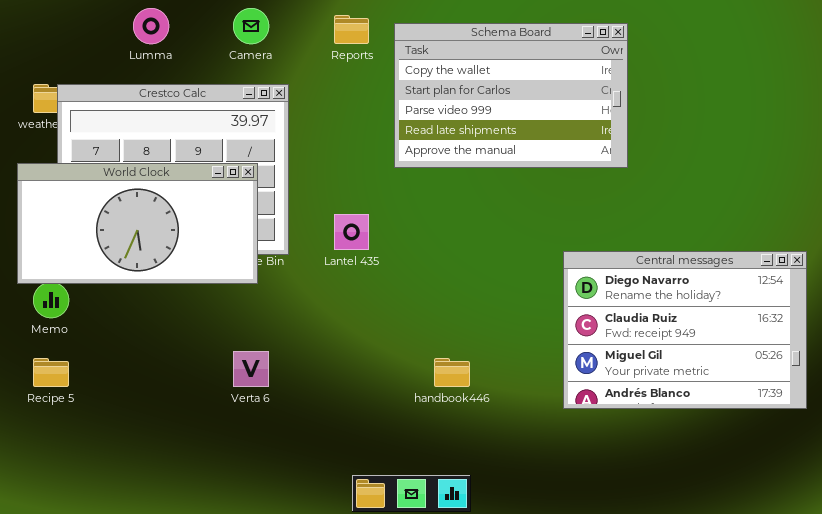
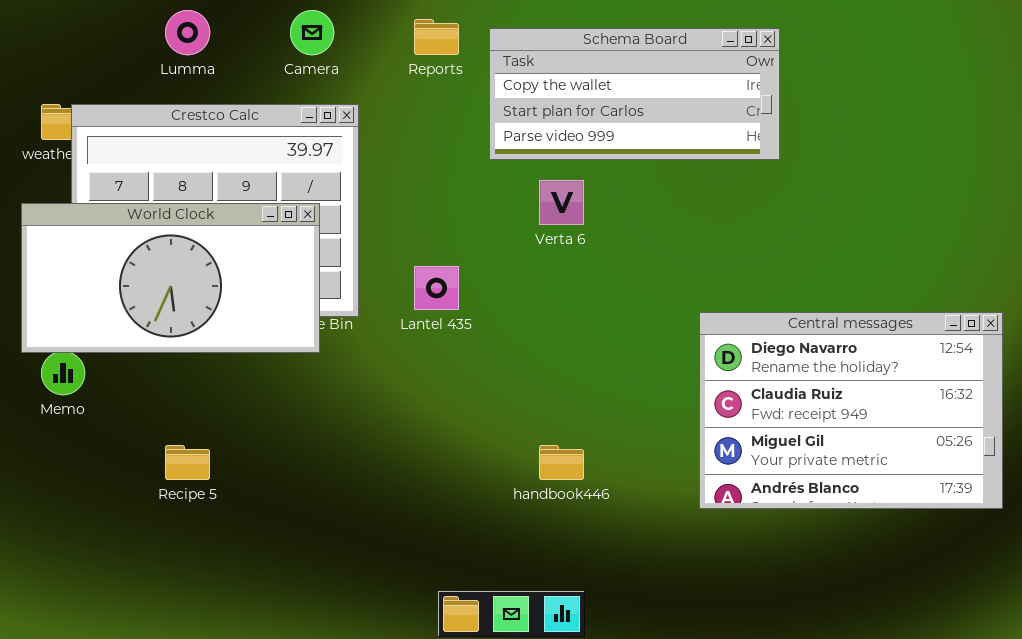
Schema Board: [394,23,628,168] -> [489,28,780,160], resized
Verta 6: [233,351,269,387] -> [539,180,584,225], moved
Recipe 5: [33,358,69,387] -> [165,445,210,480], moved

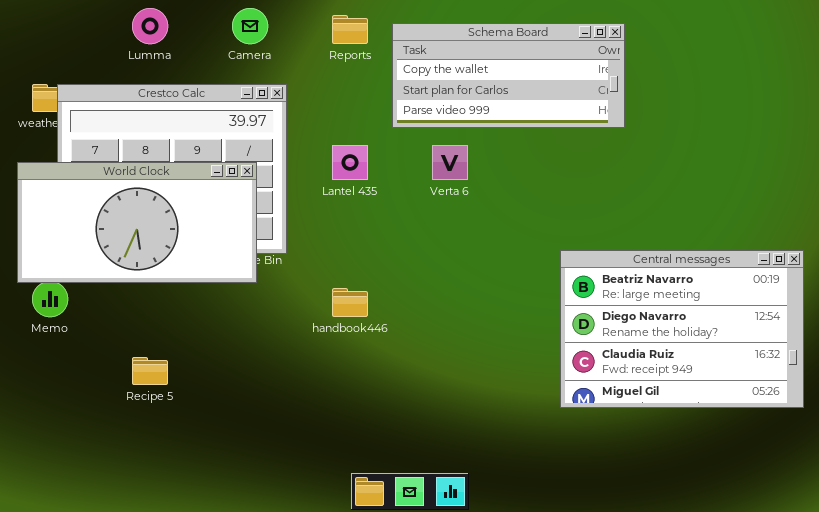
Lantel 435: [414,266,459,310] -> [332,145,368,180], moved
Central messages: [699,312,1003,509] -> [560,250,804,408], scrolled up 1 row
handbook446: [539,445,584,480] -> [332,288,368,317], moved

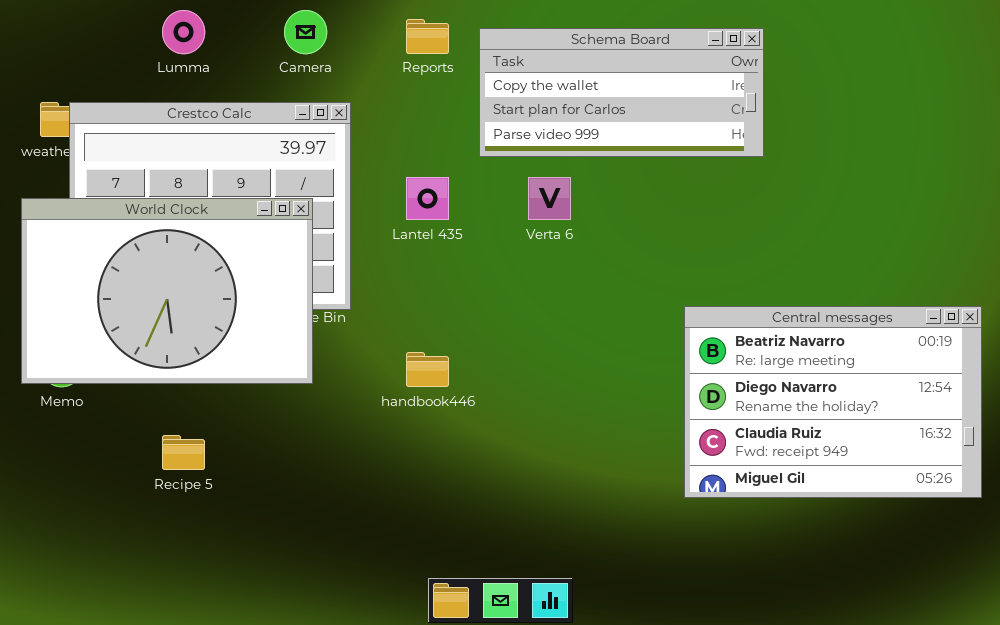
World Clock: [17,162,257,283] -> [21,198,313,384], resized

